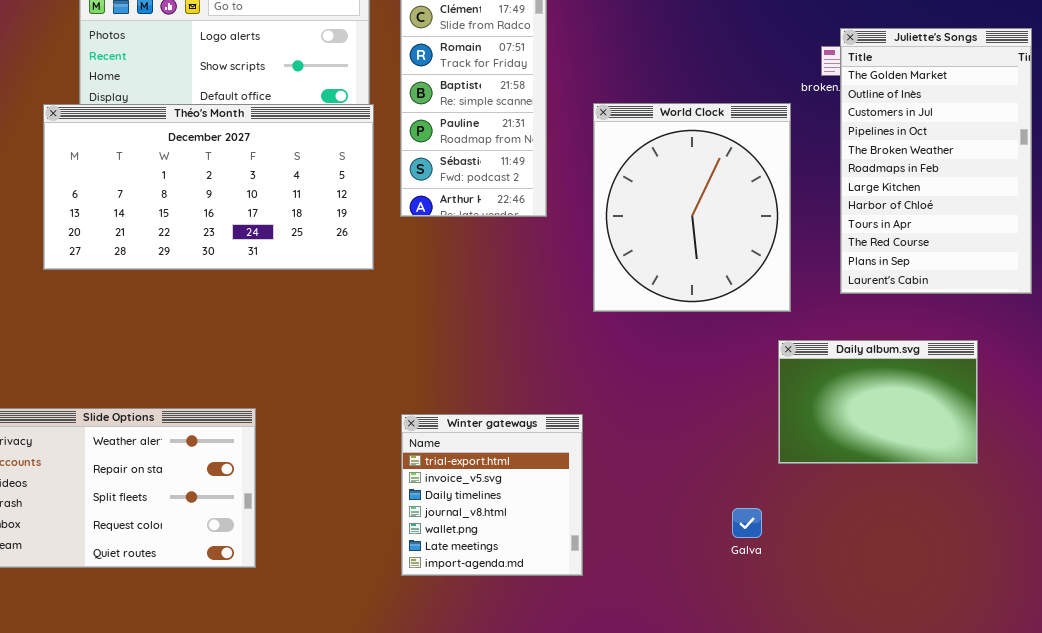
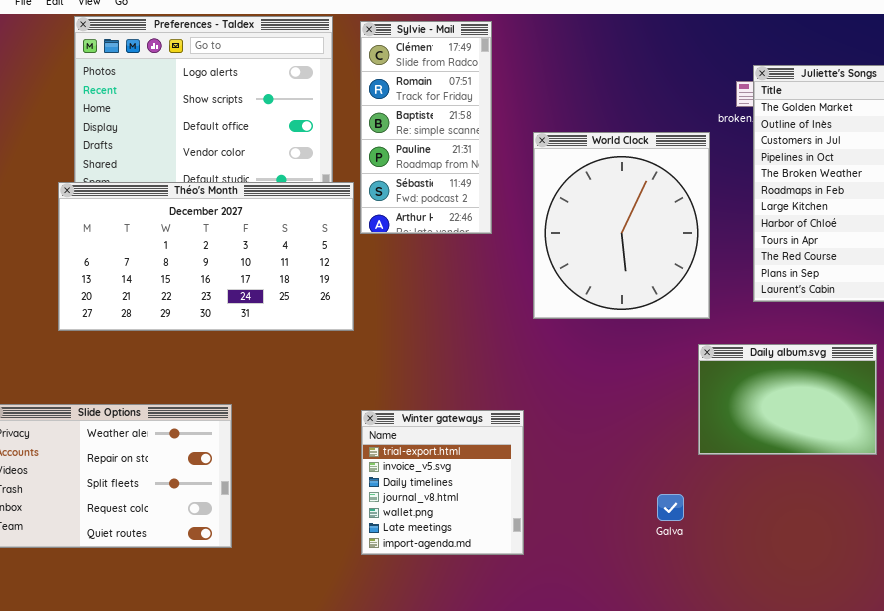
Théo's Month: [43,104,374,270] -> [58,182,354,331], moved

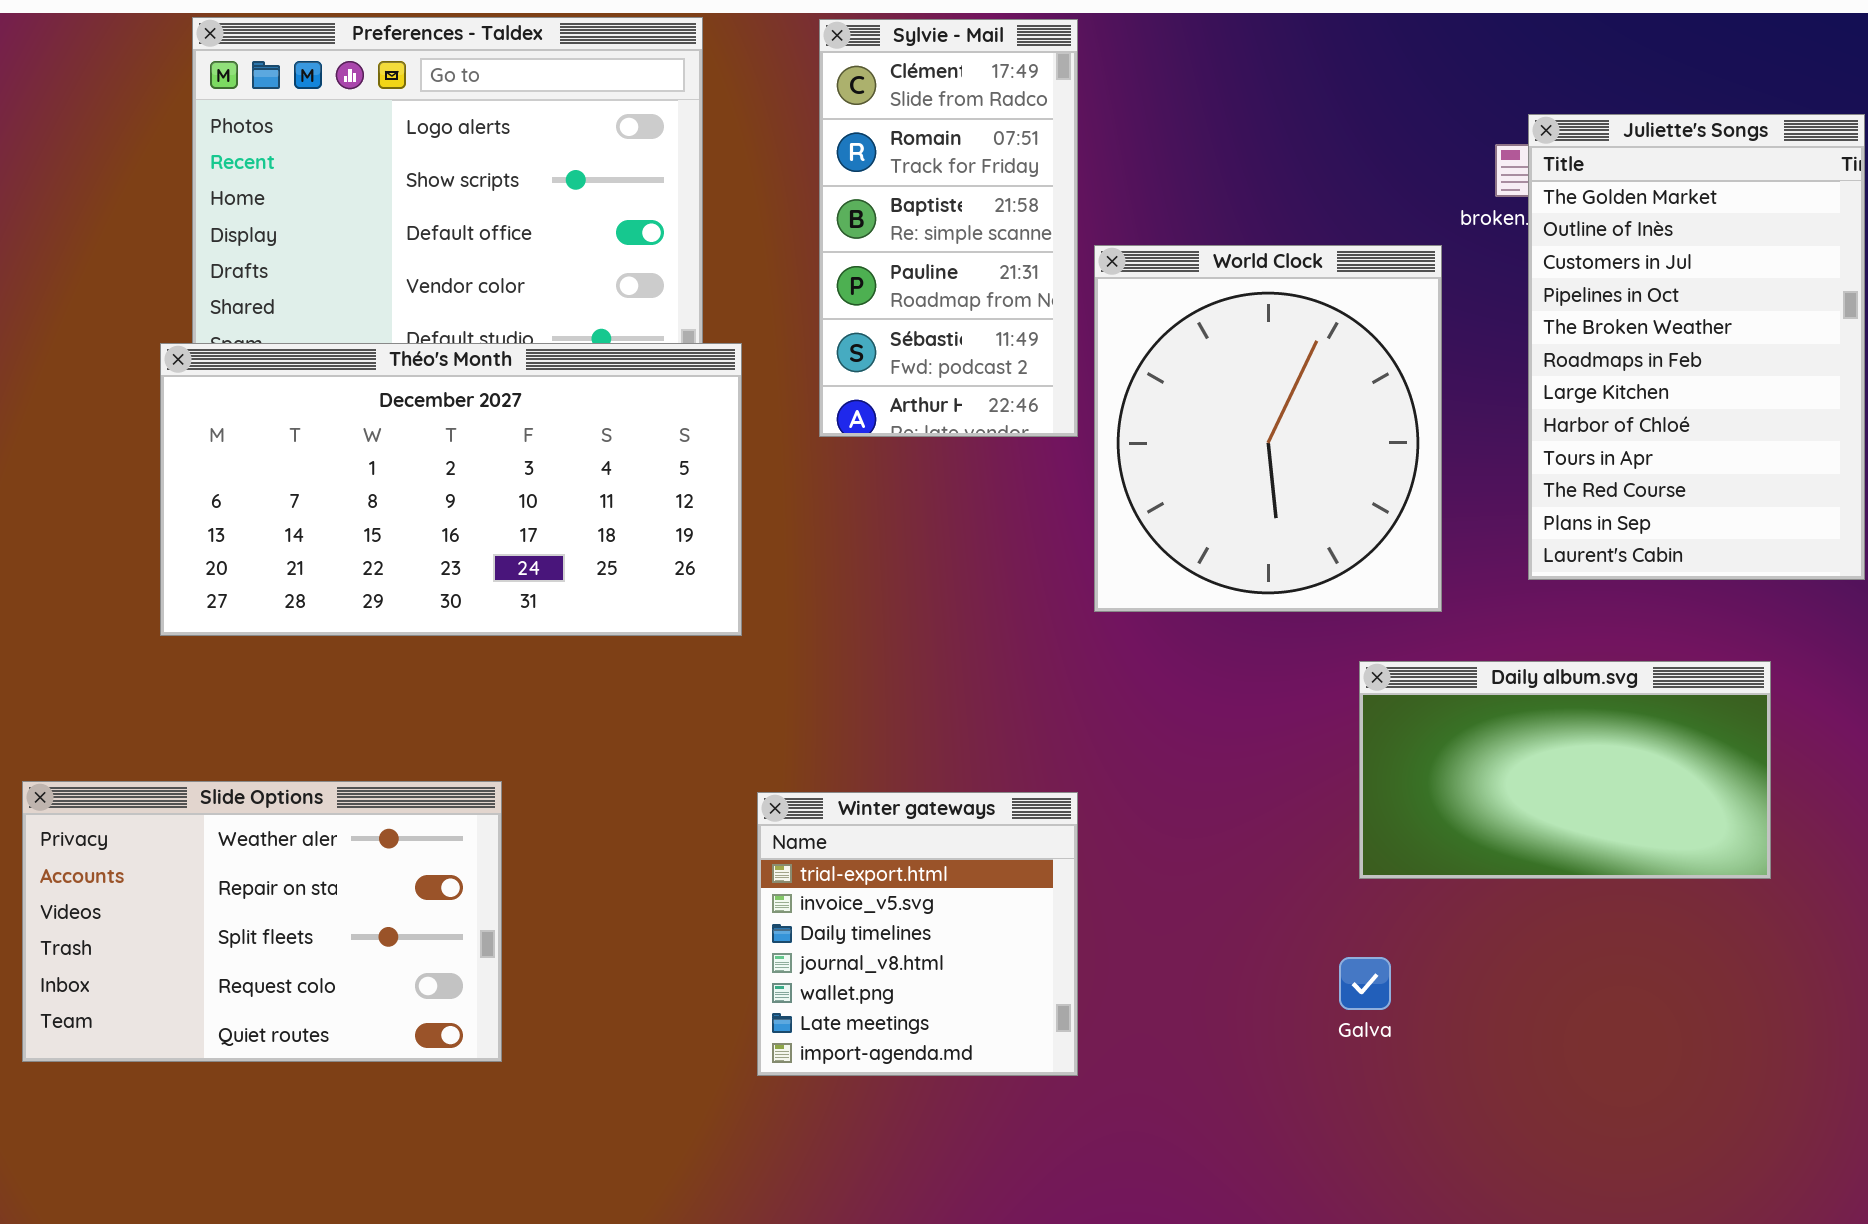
Sylvie - Mail: [360,21,492,234] -> [819,19,1078,437], moved
Daily album.svg: [698,344,877,455] -> [1359,661,1771,879], resized

